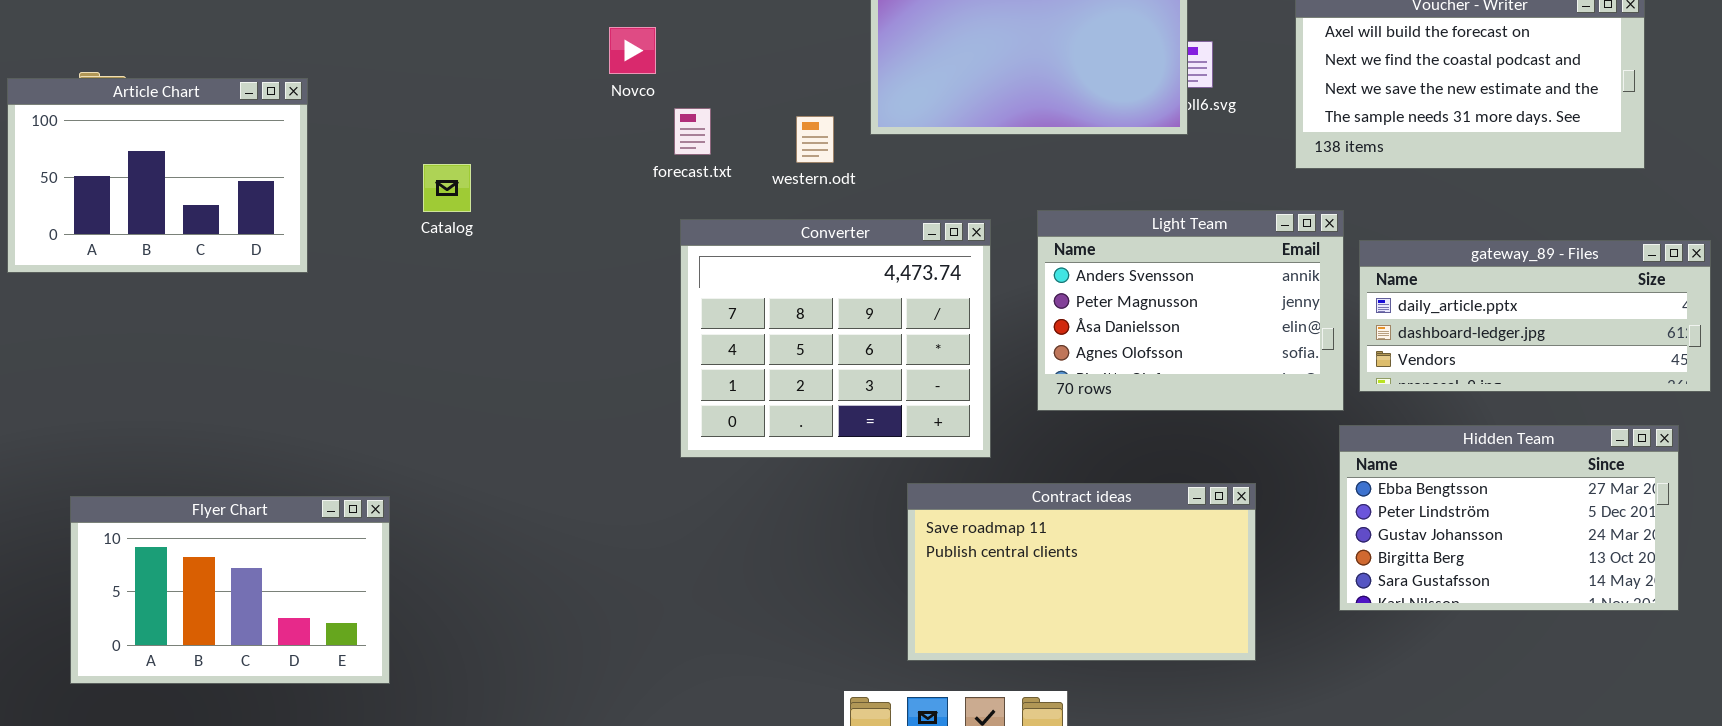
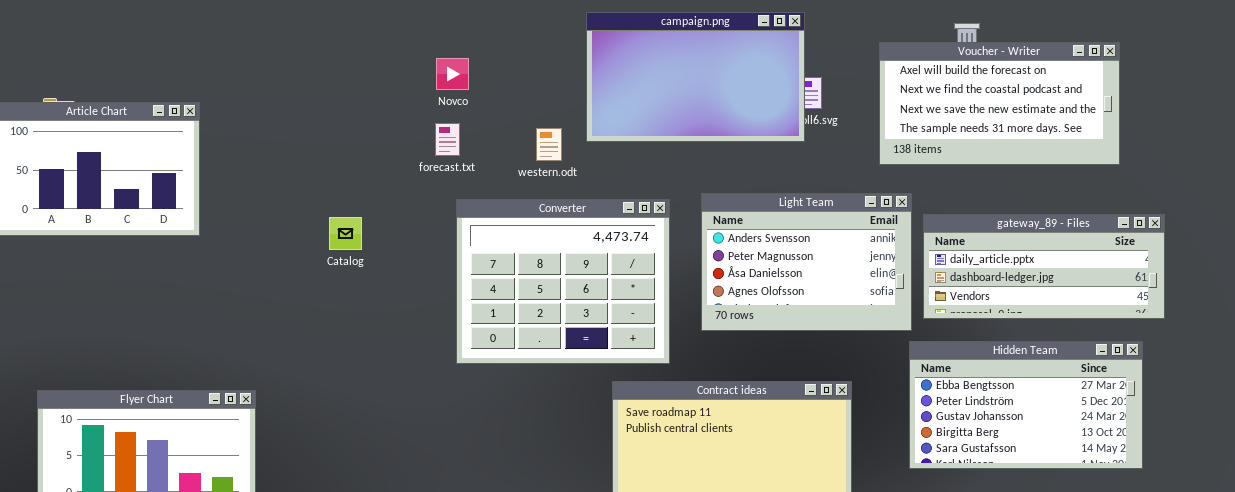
Novco: [609,27,656,74] -> [436,58,469,90], moved
forecast.txt: [674,108,711,155] -> [435,123,460,156], moved
Catalog: [423,164,471,212] -> [329,217,362,250], moved

